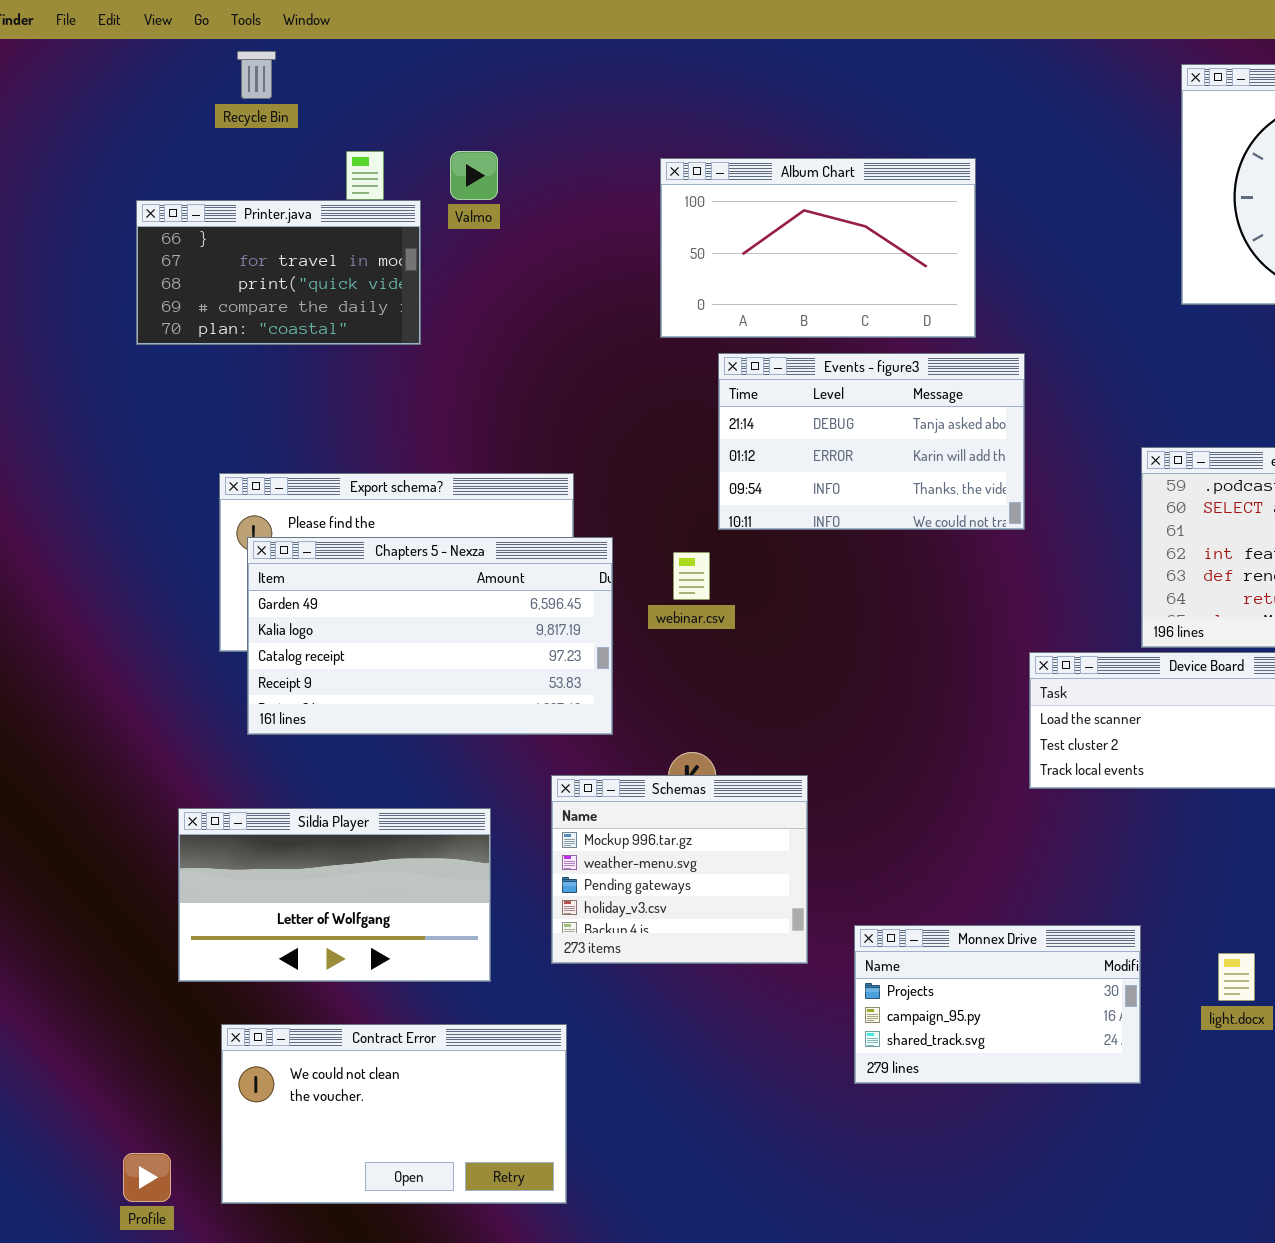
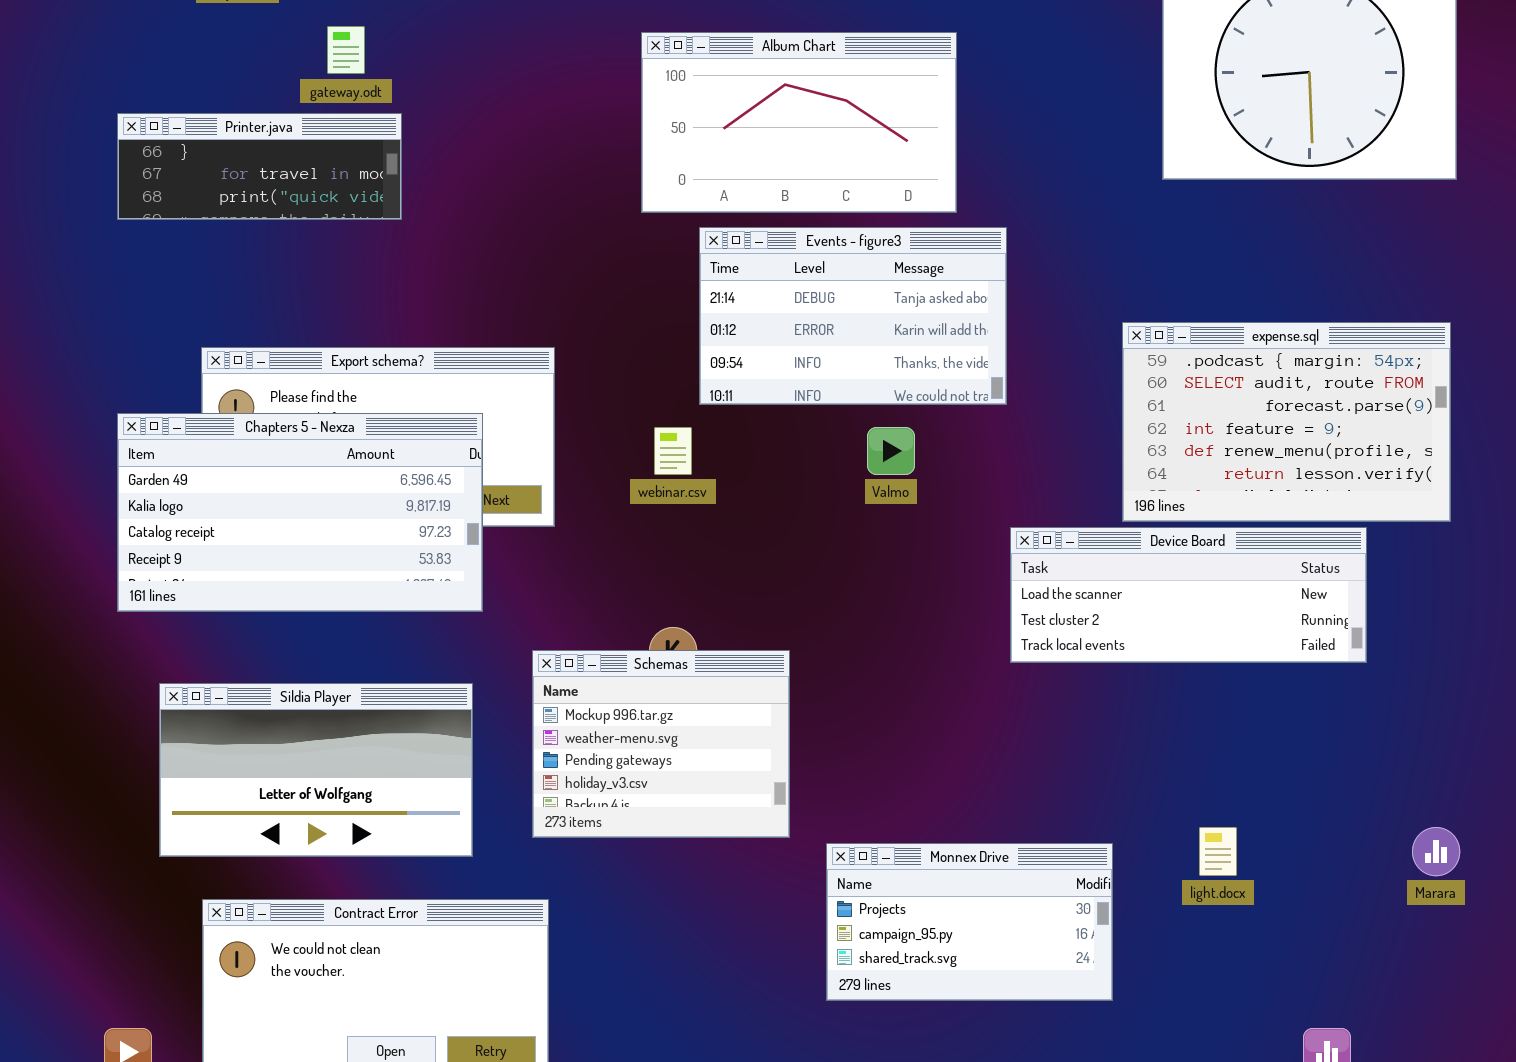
Valmo: [450,151,498,200] -> [867,427,915,475], moved
Printer.java: [136,200,421,345] -> [117,113,402,220], resized
Chapters 5 - Nexza: [247,537,613,735] -> [117,413,483,612], moved
Monnex Drive: [854,925,1141,1084] -> [826,843,1113,1001], moved

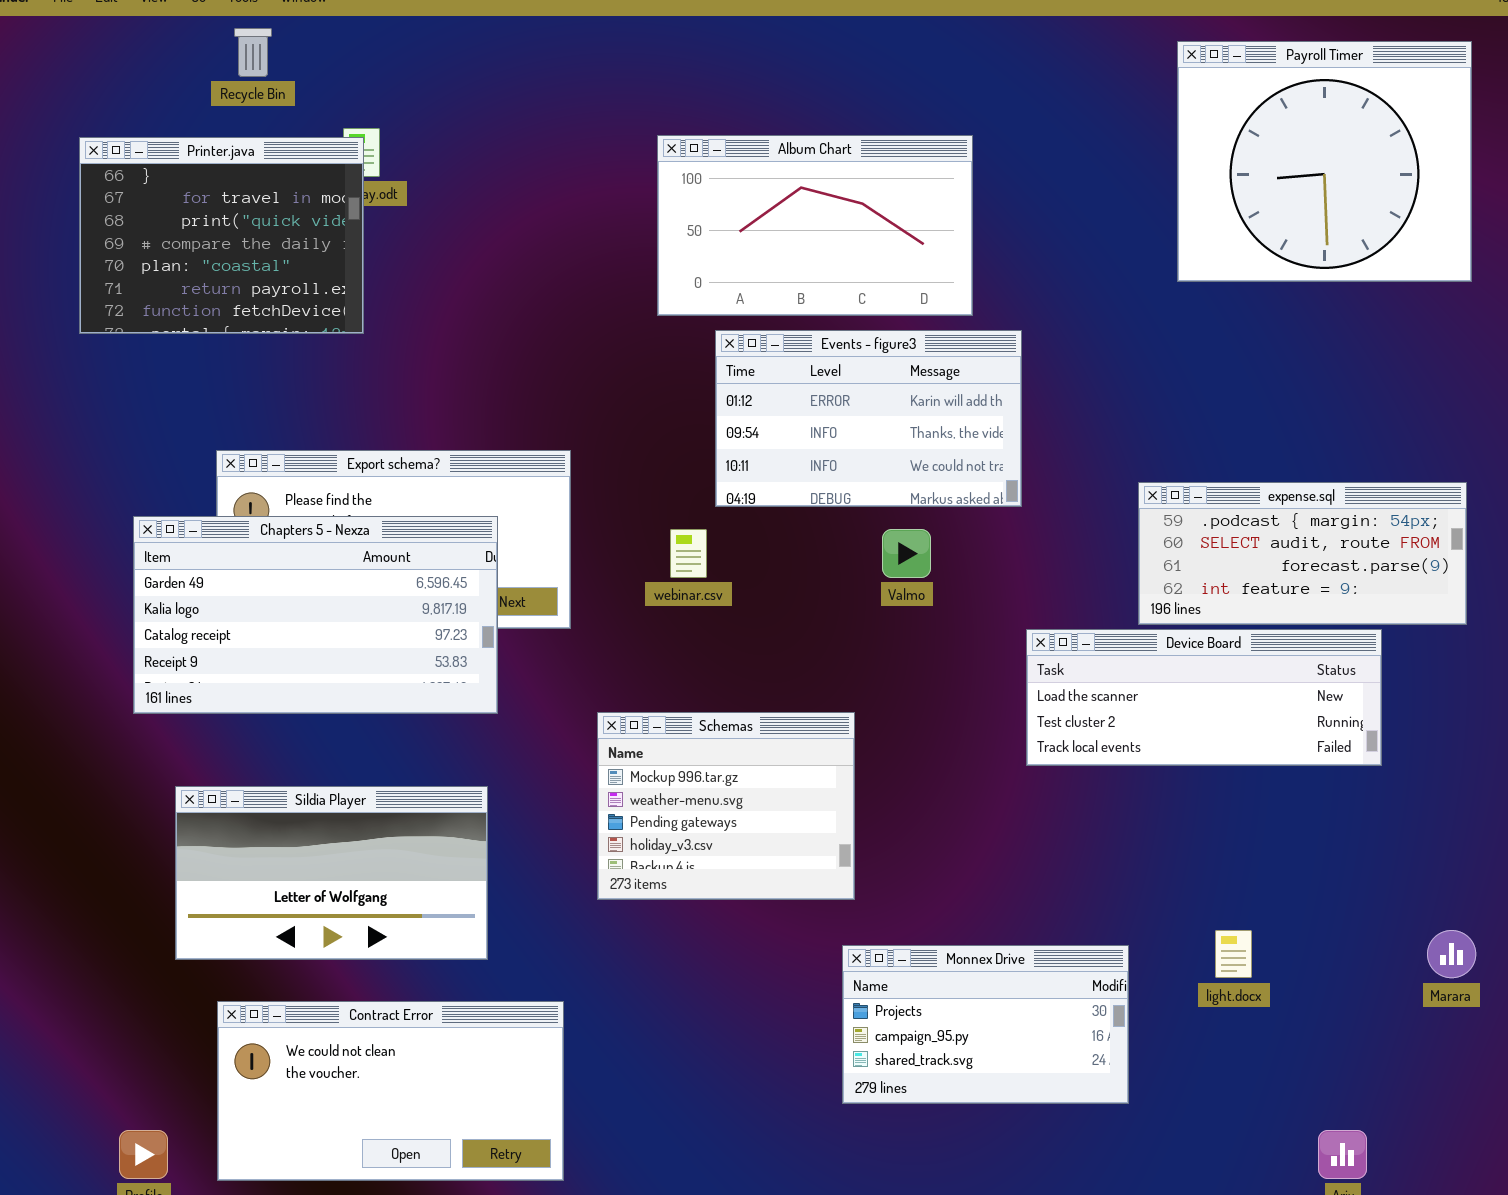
Printer.java: [117,113,402,220] -> [79,137,364,334], moved, resized
Events - figure3: [699,227,1007,405] -> [715,330,1022,507], scrolled down 1 row
expense.sql: [1122,322,1451,522] -> [1138,482,1467,625], resized
Schemas: [532,650,790,838] -> [597,712,855,900], moved

